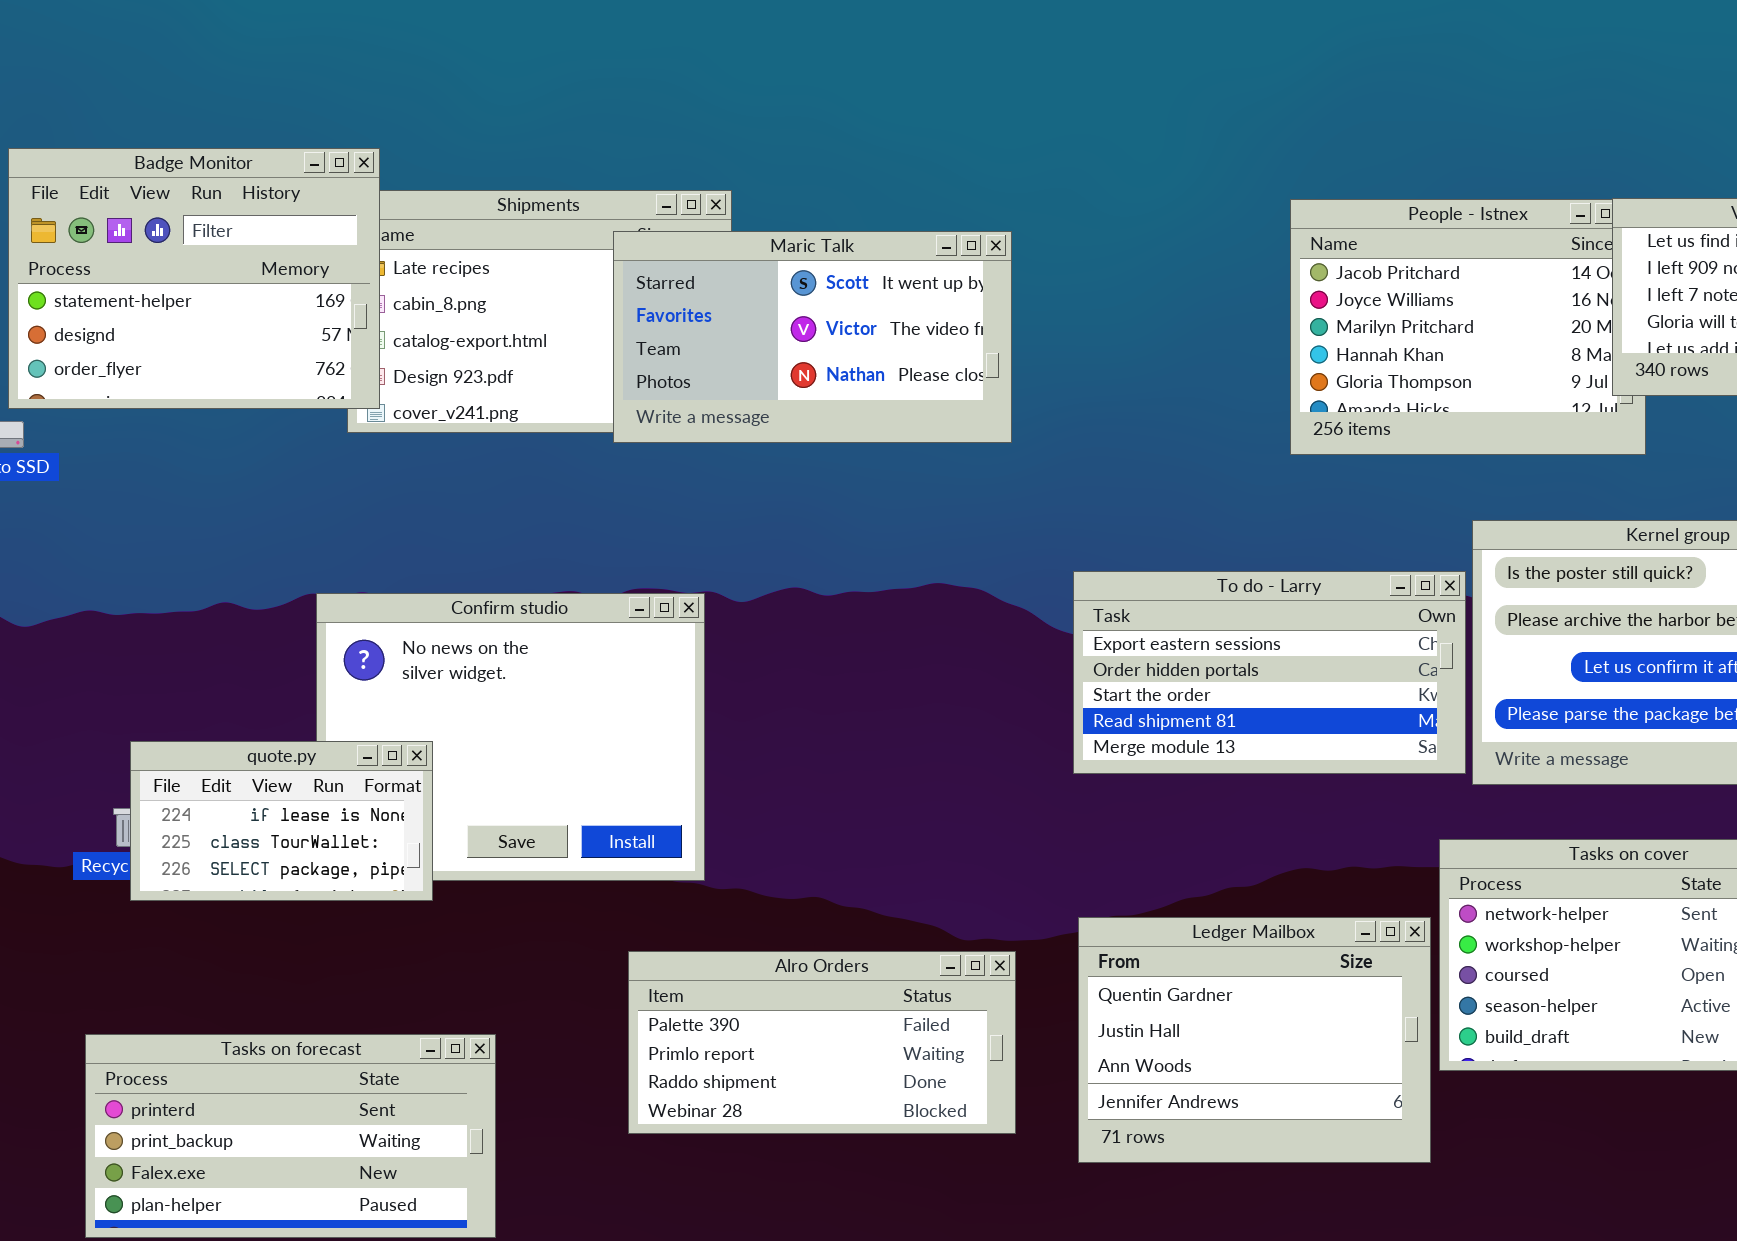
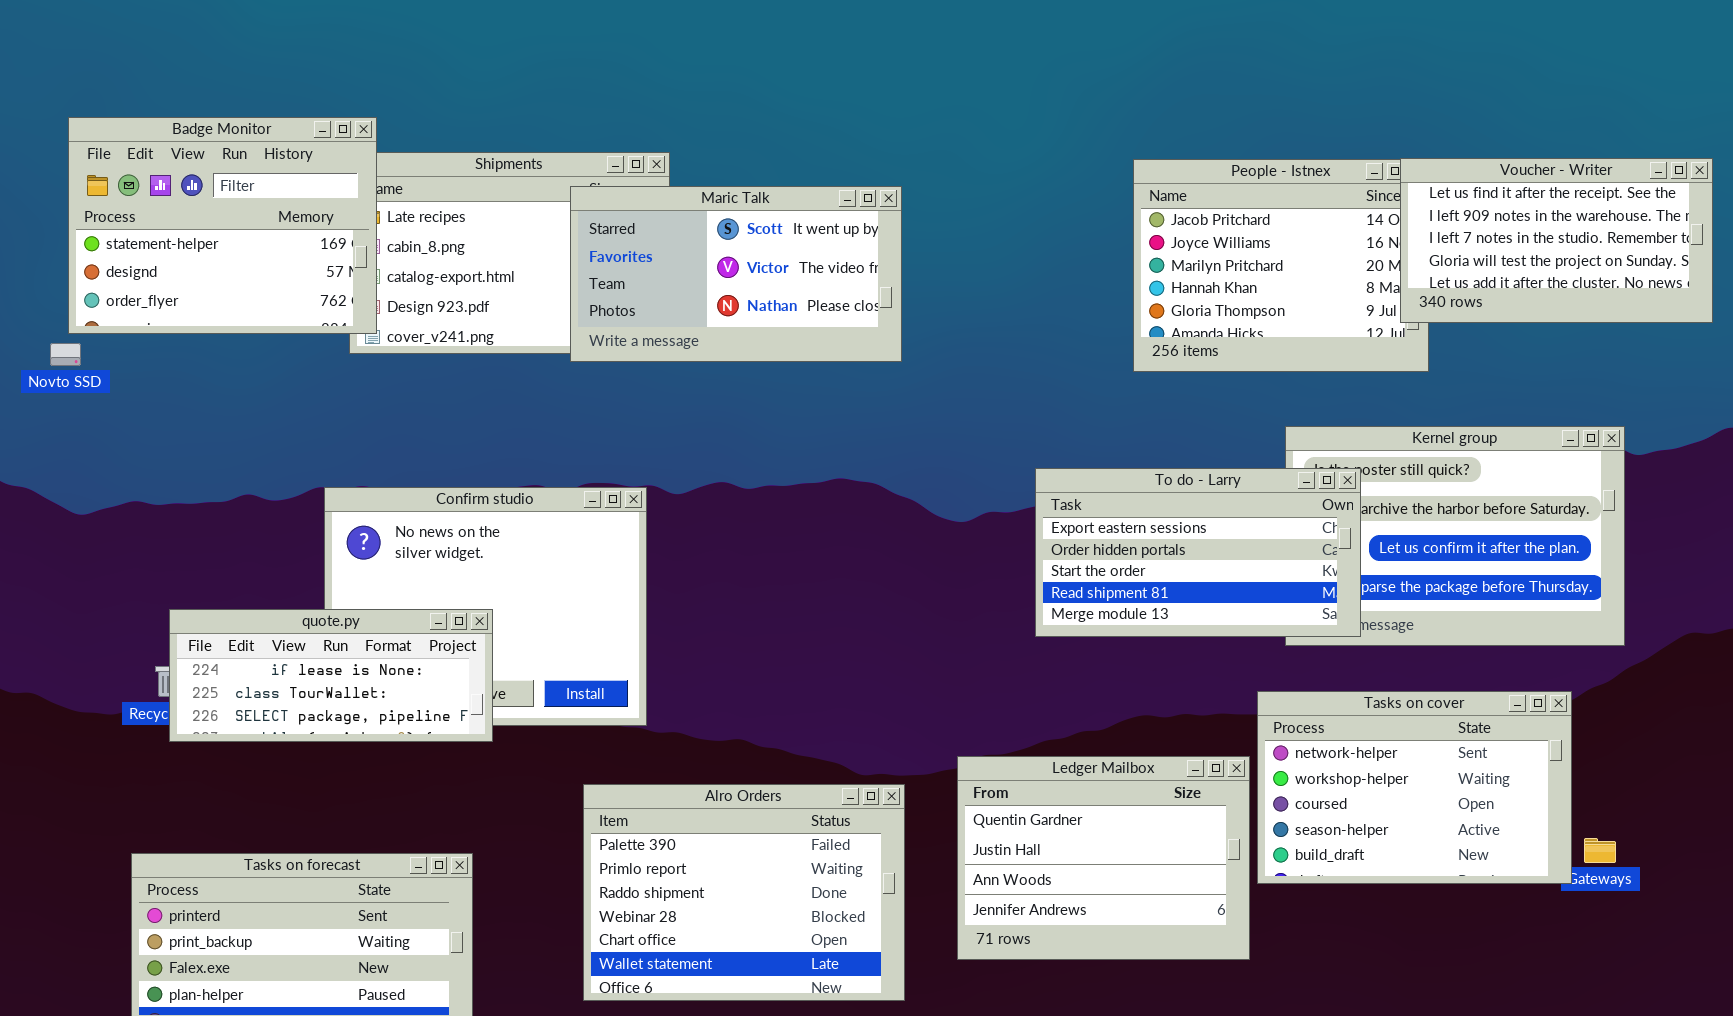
To do - Larry: [1073,571,1466,774] -> [1035,468,1361,637], moved
quote.py: [130,741,433,901] -> [169,609,493,742], resized
Alro Orders: [628,951,1016,1134] -> [583,784,905,1001], resized

